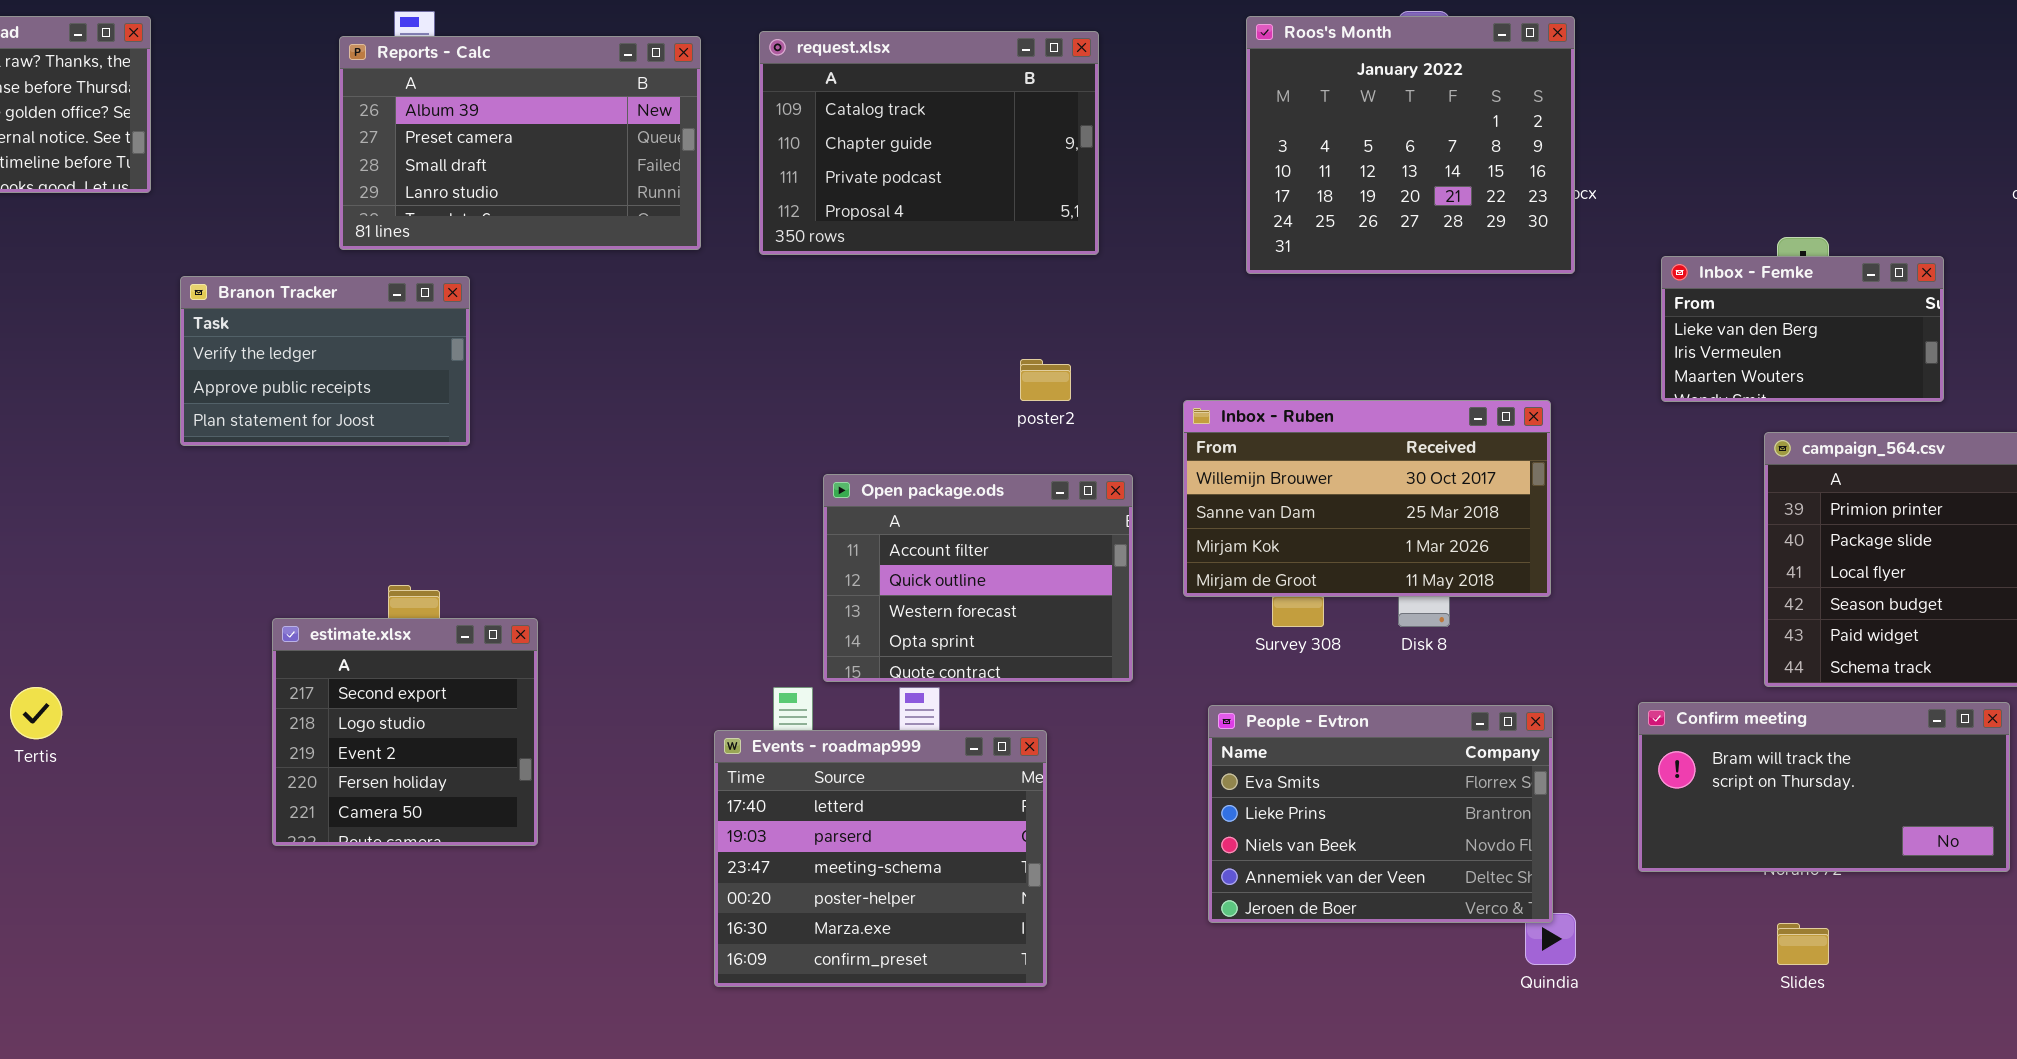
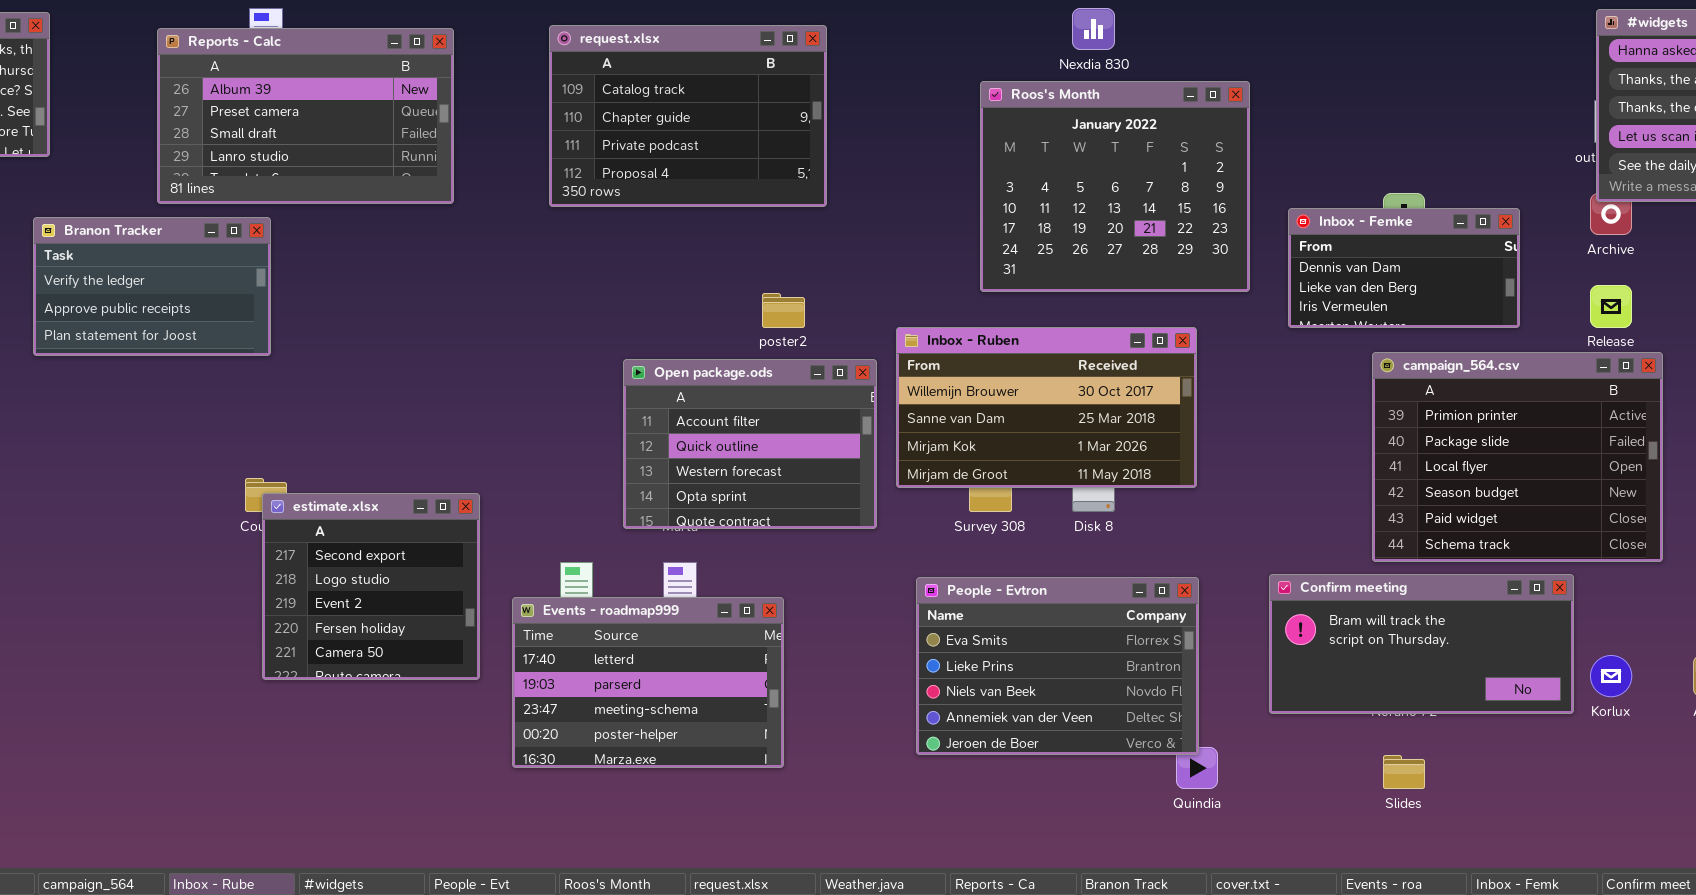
Roos's Month: [1246,16,1575,274] -> [980,81,1250,292], moved
Reports - Calc: [339,36,701,250] -> [157,28,454,204], moved
Inbox - Femke: [1661,256,1944,402] -> [1288,208,1520,328], scrolled up 1 row
Branon Tracker: [180,276,470,446] -> [33,217,271,356], moved
Open package.ods: [823,474,1133,682] -> [623,359,877,529], moved
estimate.xlsx: [272,618,538,846] -> [262,493,480,680], moved
Events - roadmap999: [714,730,1047,987] -> [512,597,784,768], resized

